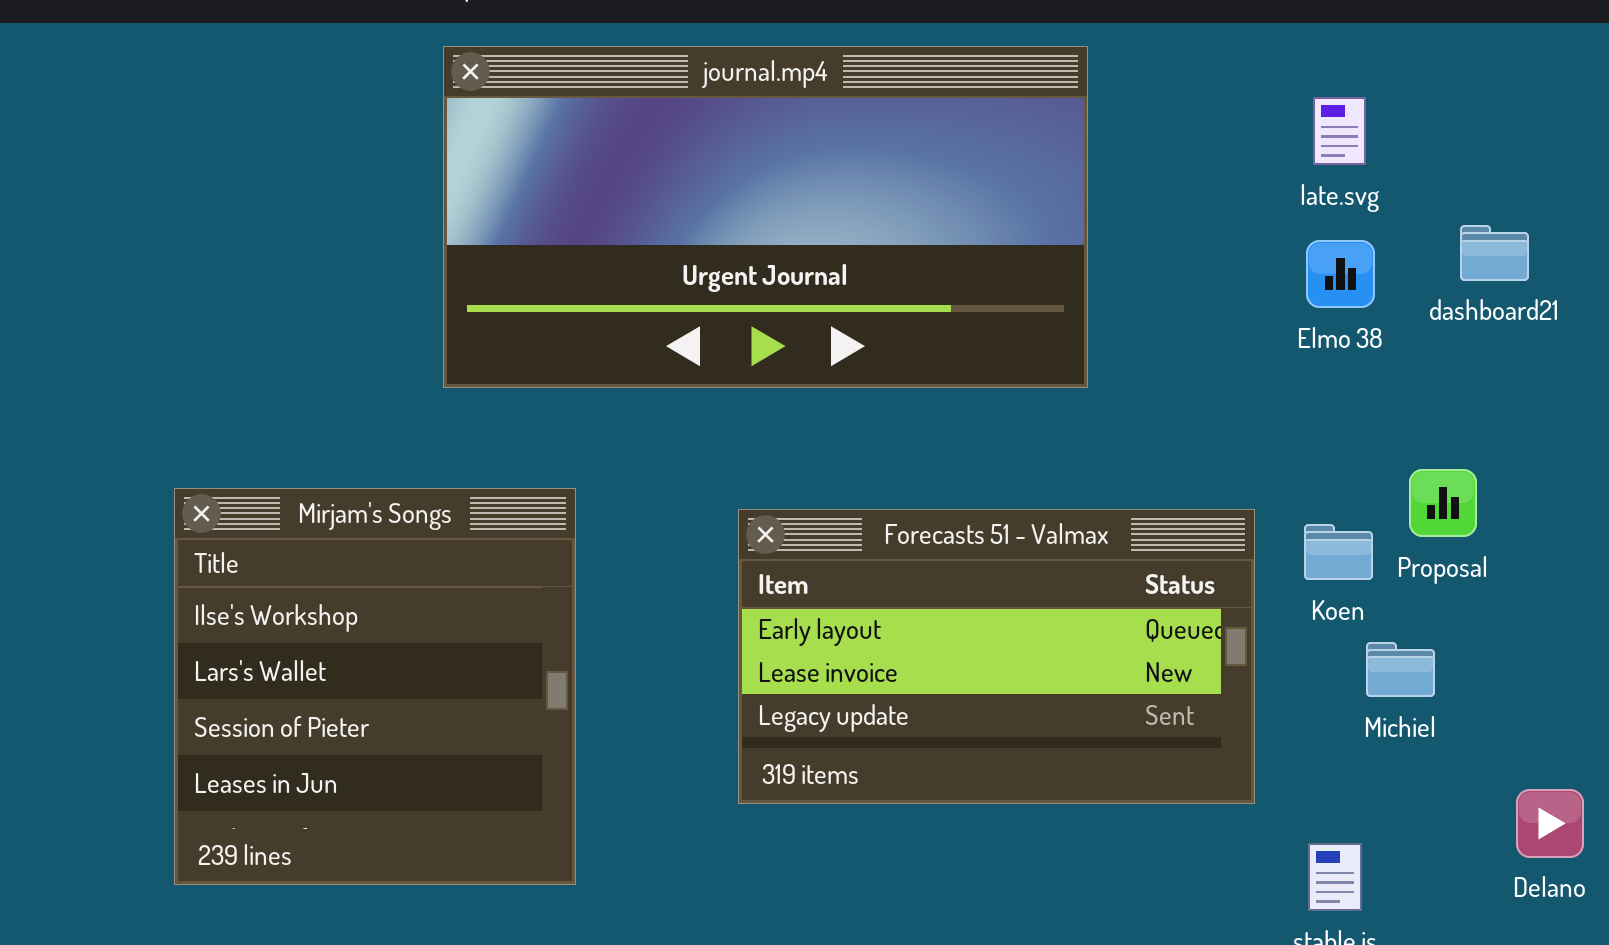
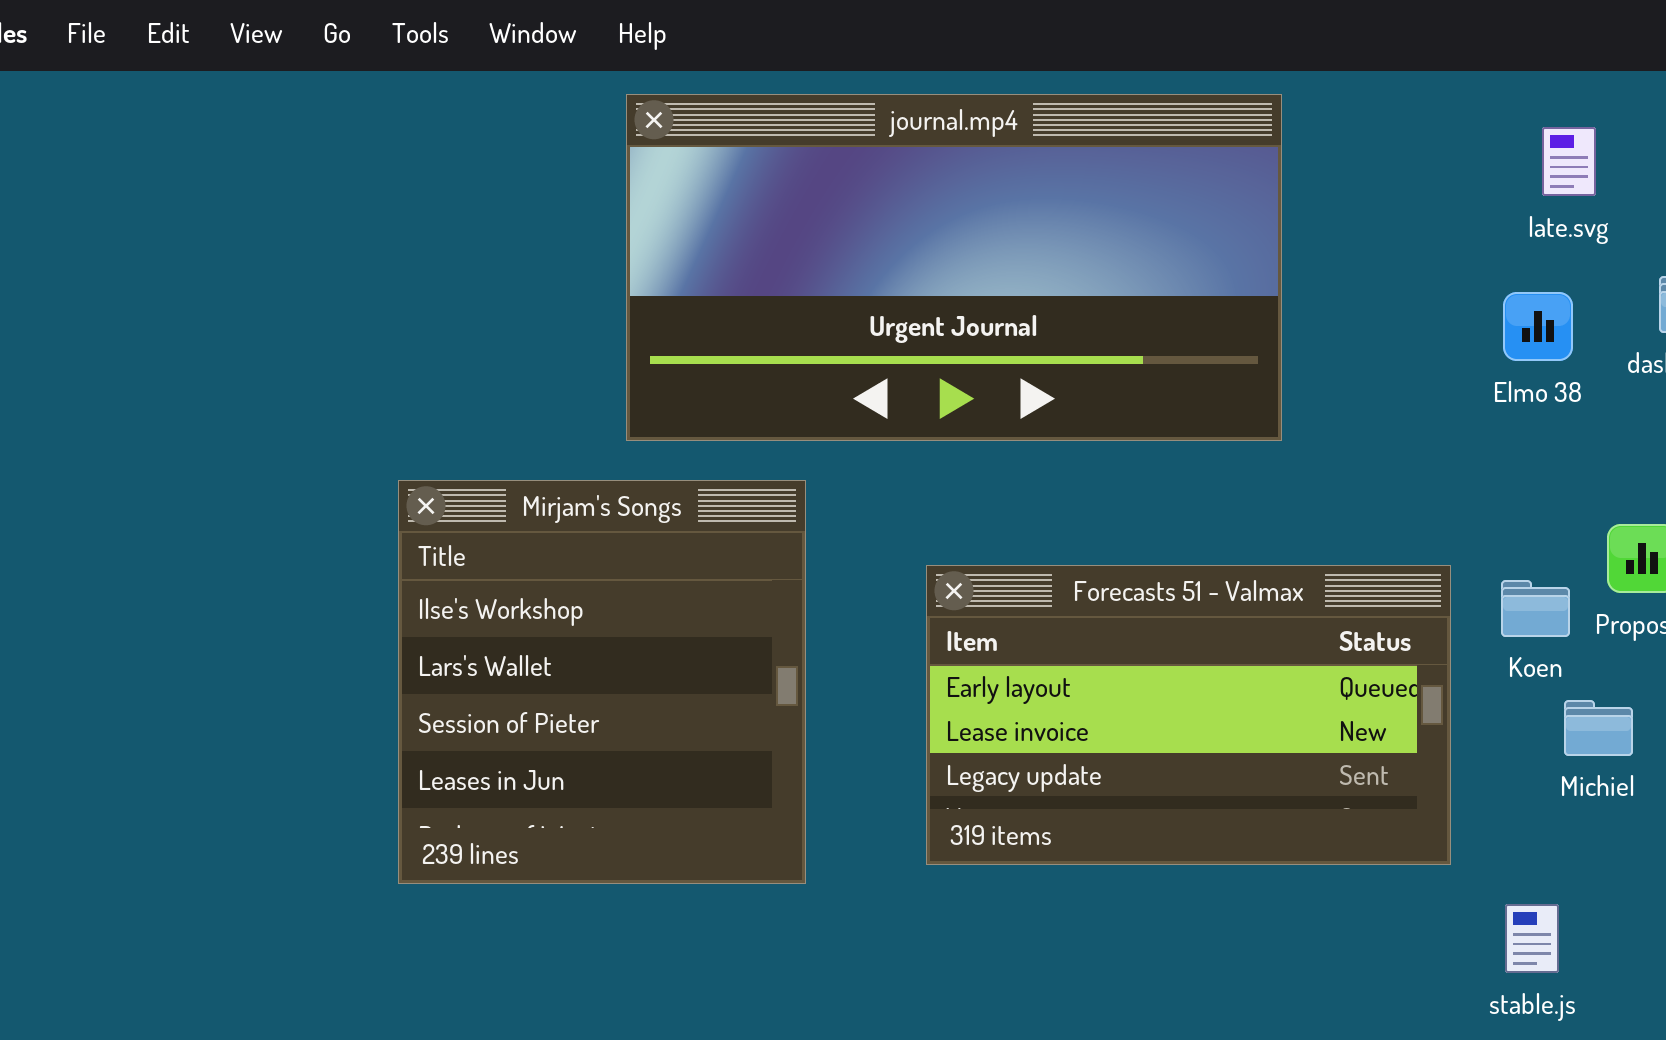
late.svg: [1313,97,1366,165] -> [1542,127,1596,196], moved
Mirjam's Songs: [174,488,576,885] -> [398,480,806,884], moved

